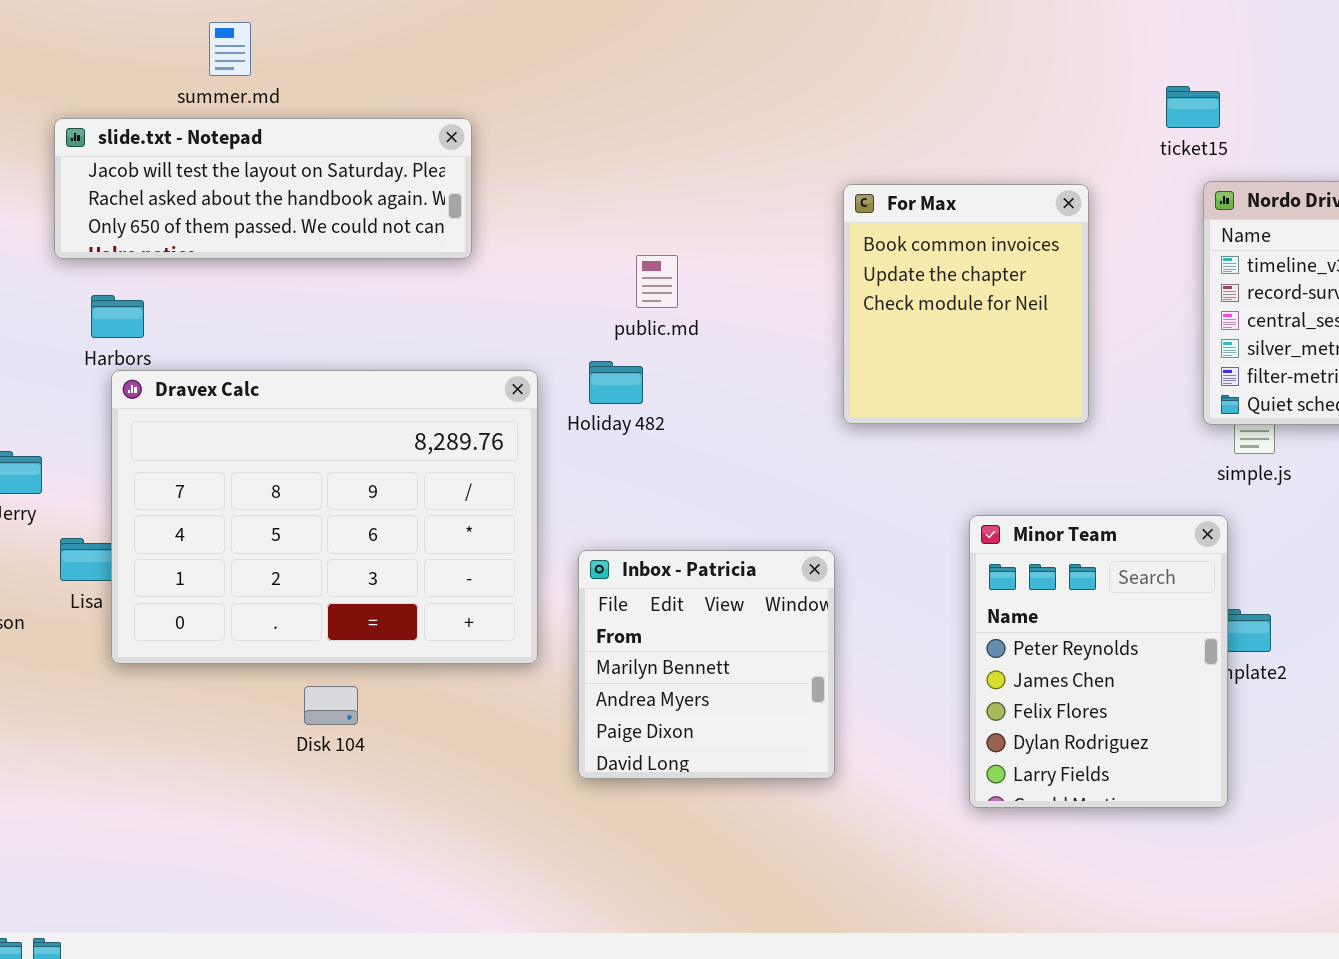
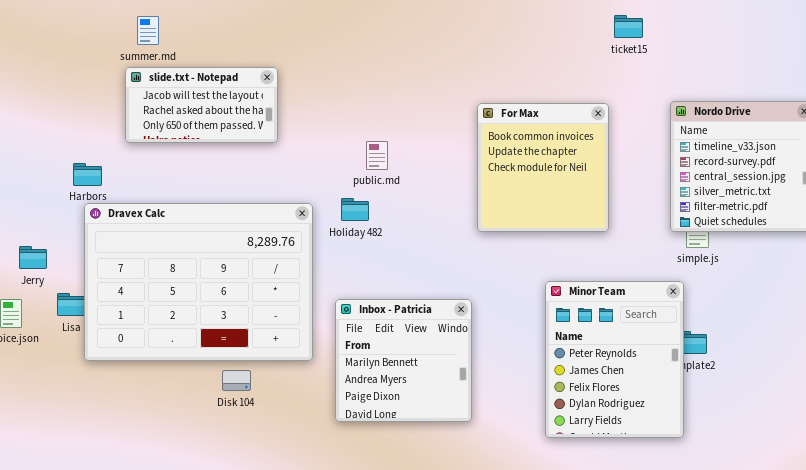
ticket15: [1166,86,1220,128] -> [614,15,643,38], moved
slide.txt - Notepad: [54,118,472,259] -> [125,67,278,143], resized
Disk 104: [304,686,358,725] -> [222,370,251,391], moved

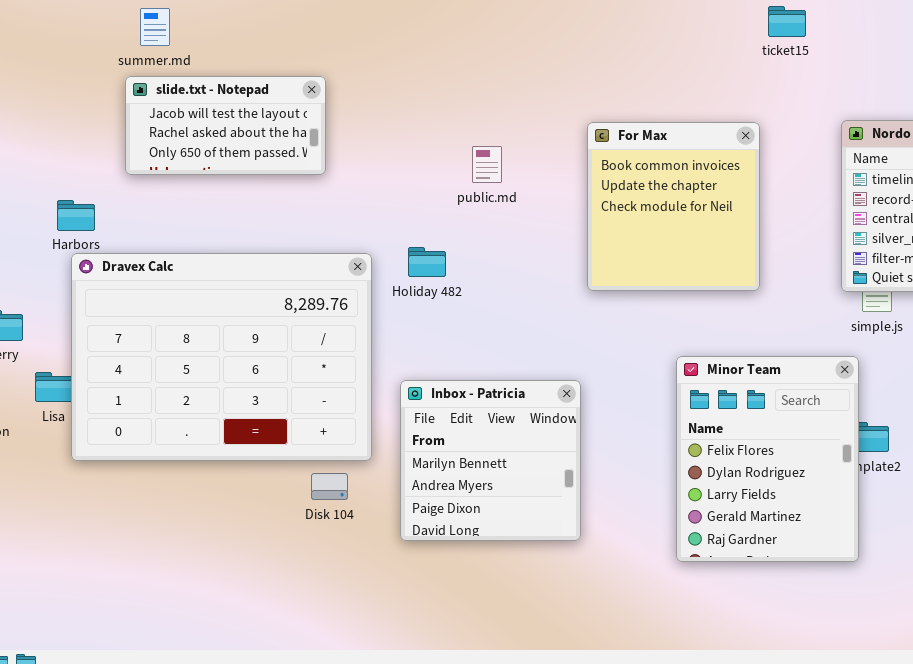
public.md: [366,141,388,170] -> [472,146,502,183], moved
Minor Team: [545,281,684,438] -> [676,356,859,562], scrolled down 2 rows
Disk 104: [222,370,251,391] -> [311,473,348,500], moved

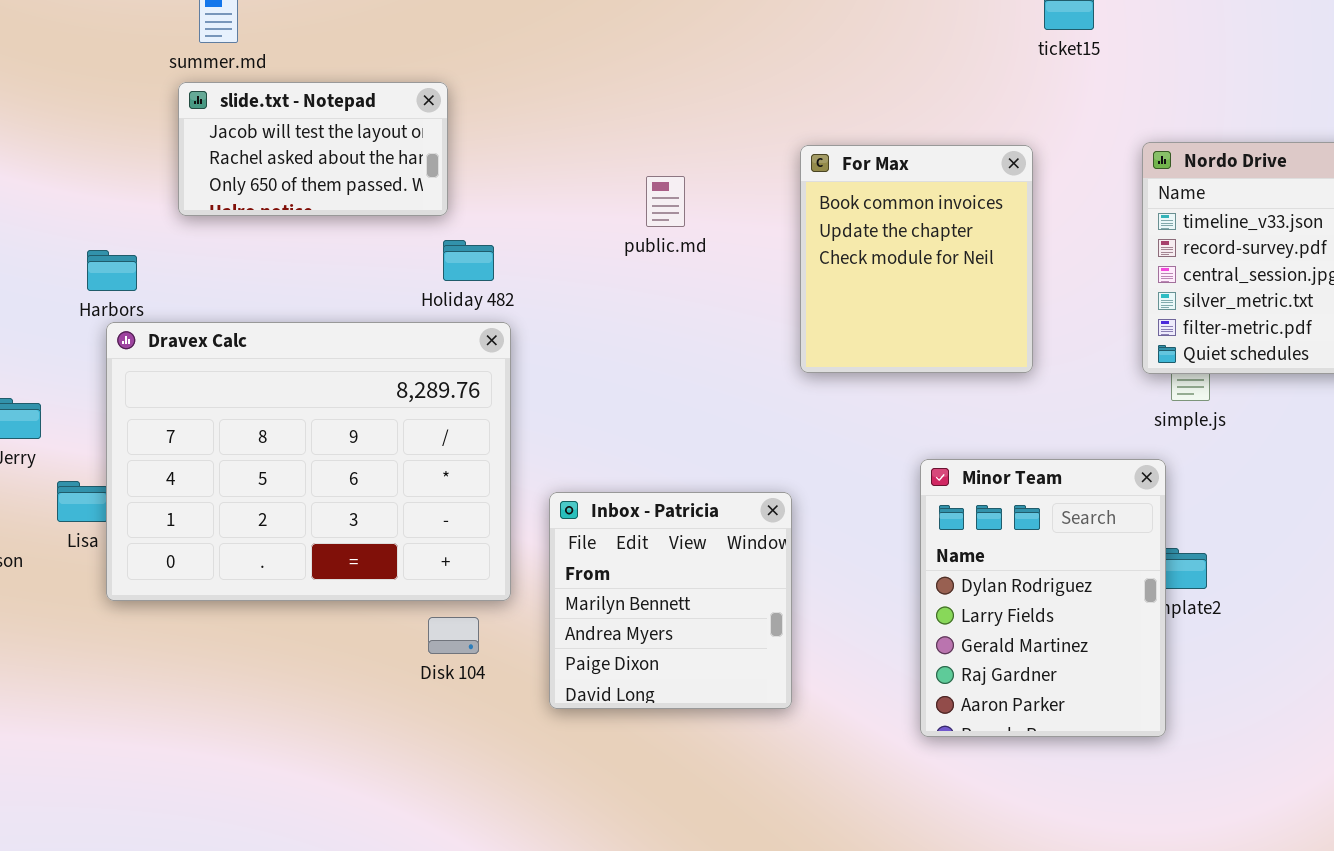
Holiday 482: [408,247,446,277] -> [443,240,494,281], moved
Minor Team: [676,356,859,562] -> [920,459,1166,737], scrolled down 1 row

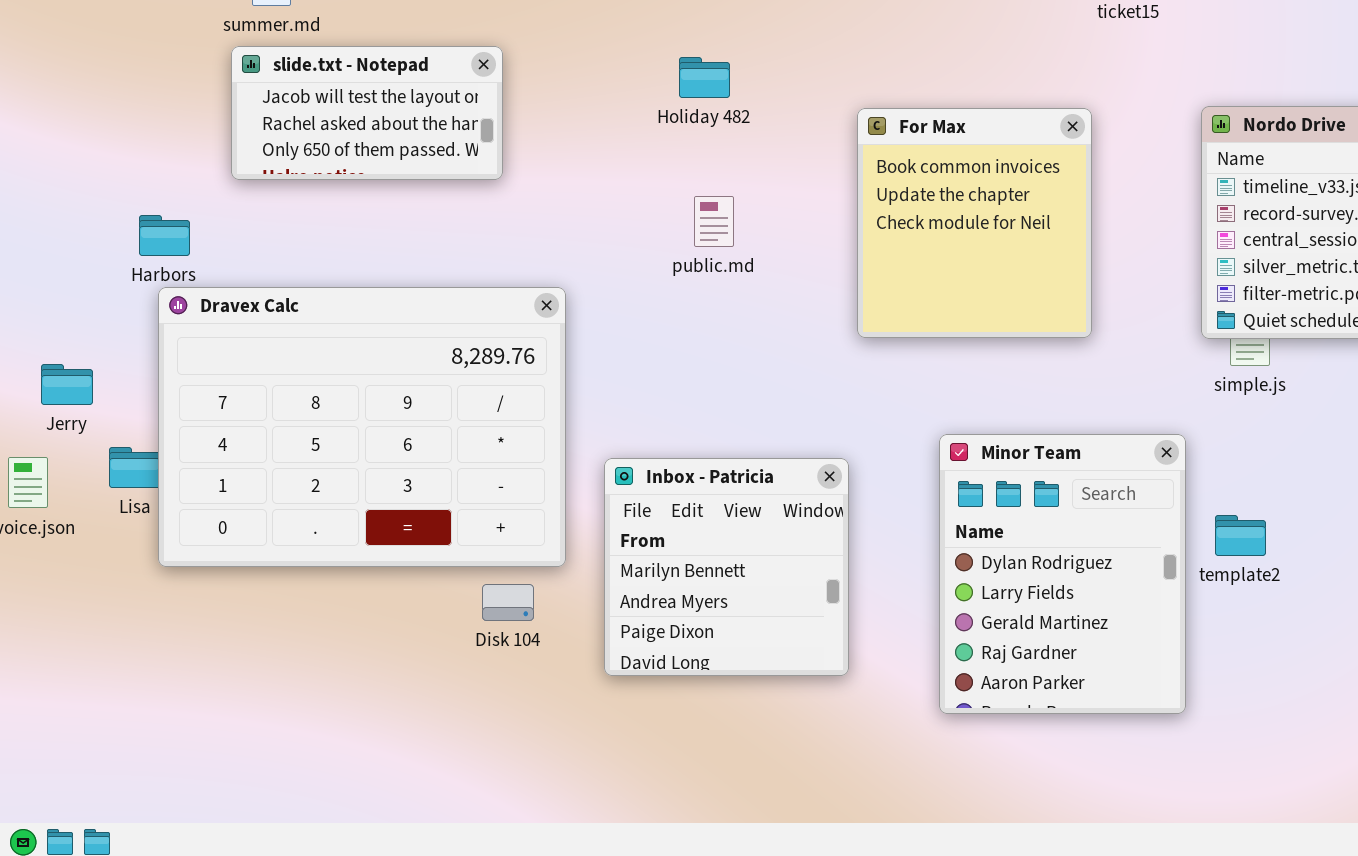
public.md: [646,176,685,227] -> [694,196,734,247], moved
Holiday 482: [443,240,494,281] -> [679,57,730,98], moved
Minor Team: [920,459,1166,737] -> [939,434,1186,714], moved

